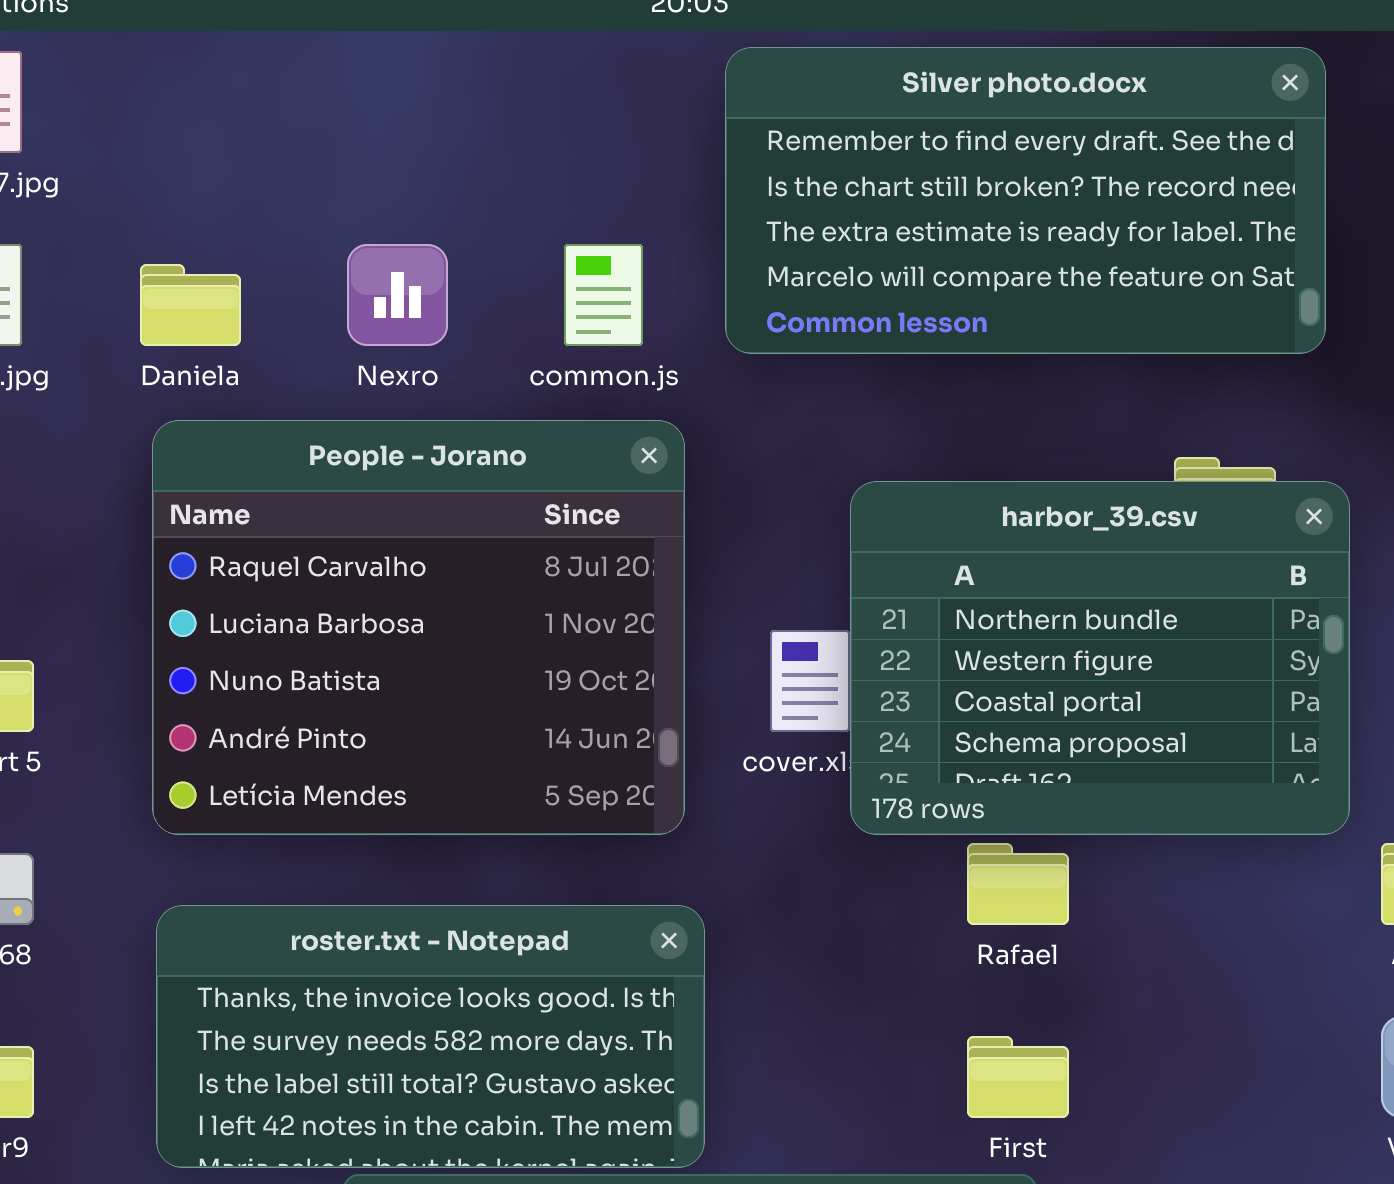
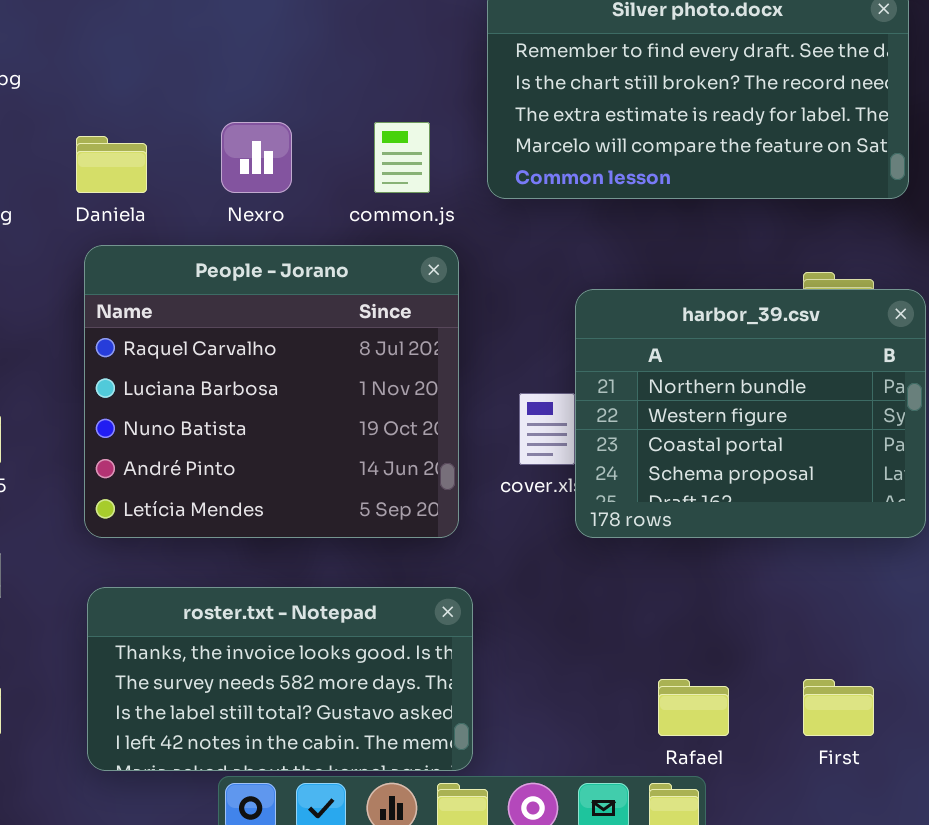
Rafael: [967,843,1069,925] -> [658,679,729,736], moved
First: [967,1036,1069,1118] -> [803,679,874,736], moved

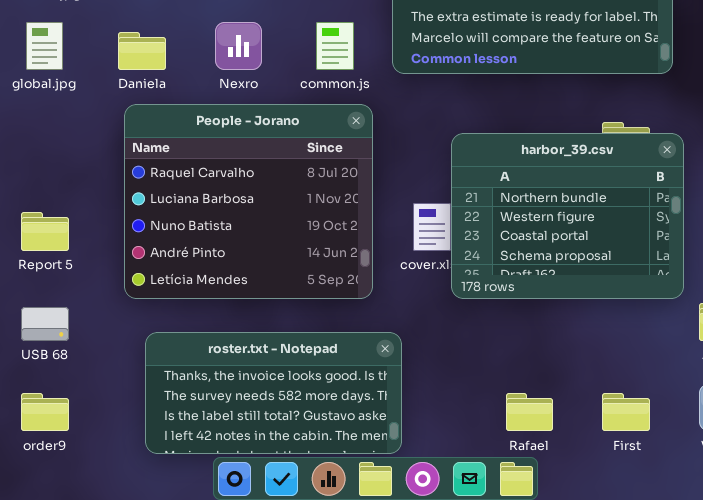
roster.txt - Notepad: [87,587,473,771] -> [145,332,402,454], moved

